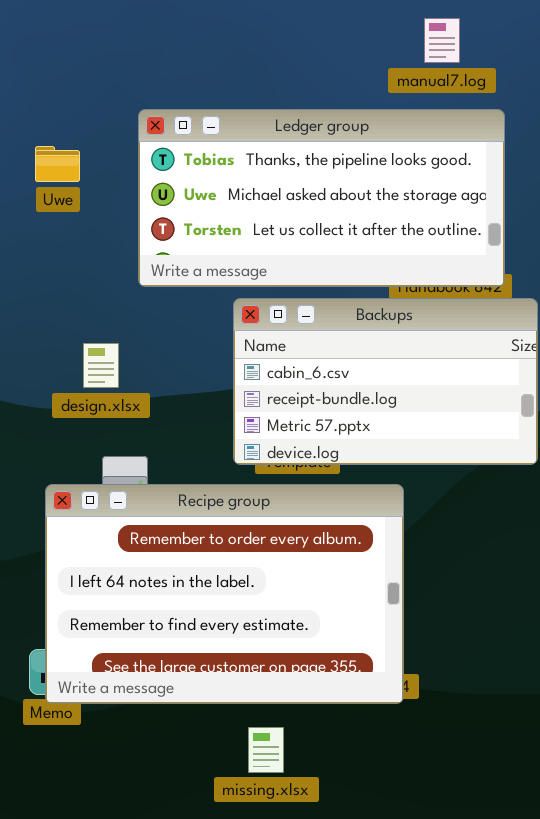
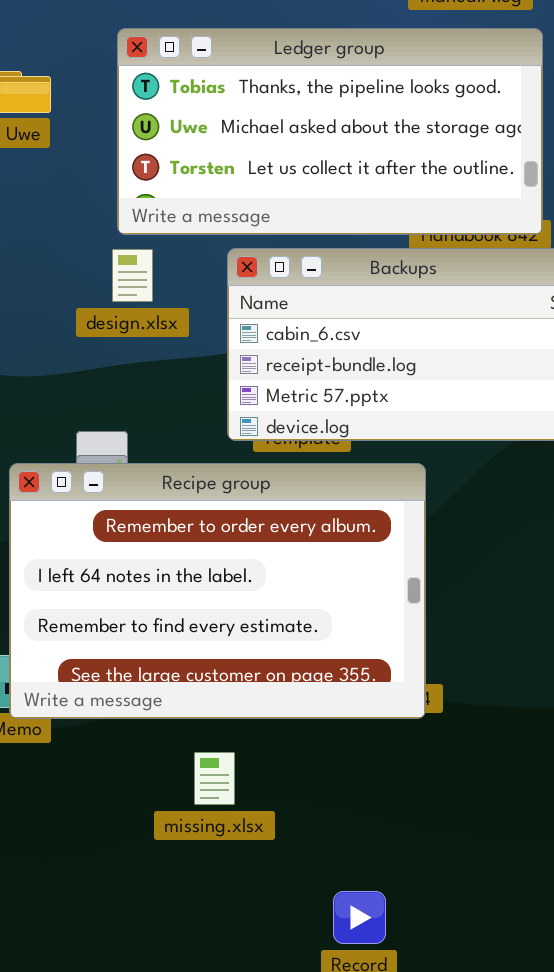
design.xlsx: [83,343,119,388] -> [112,249,153,302], moved
missing.xlsx: [248,727,284,773] -> [194,752,235,805], moved

